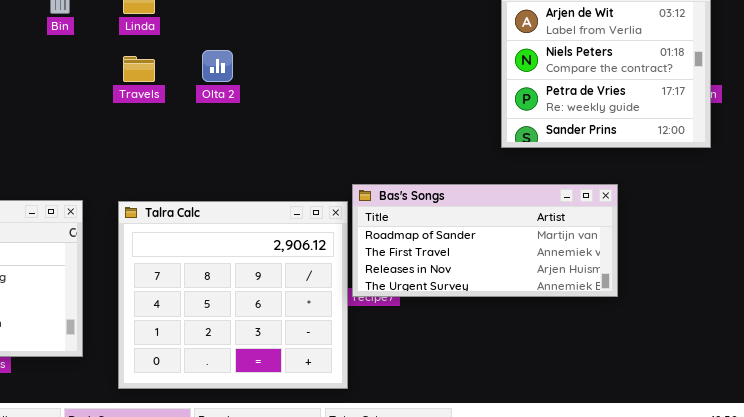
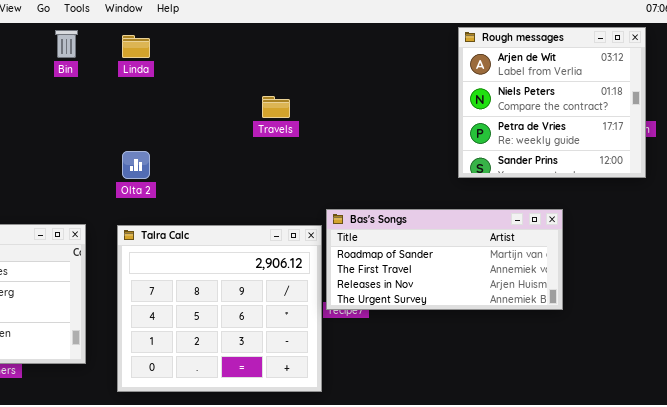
Olta 2: [202,50,233,82] -> [122,151,150,179], moved
Travels: [123,56,155,82] -> [262,96,290,118], moved

